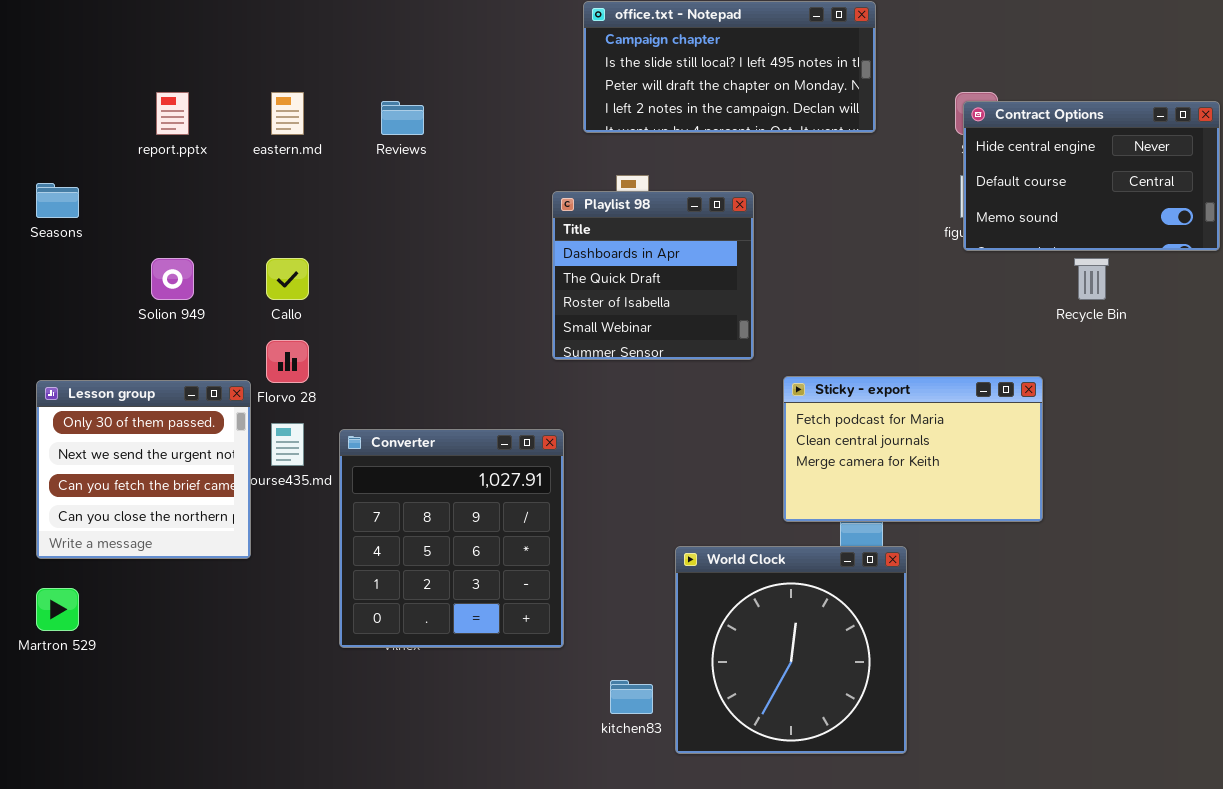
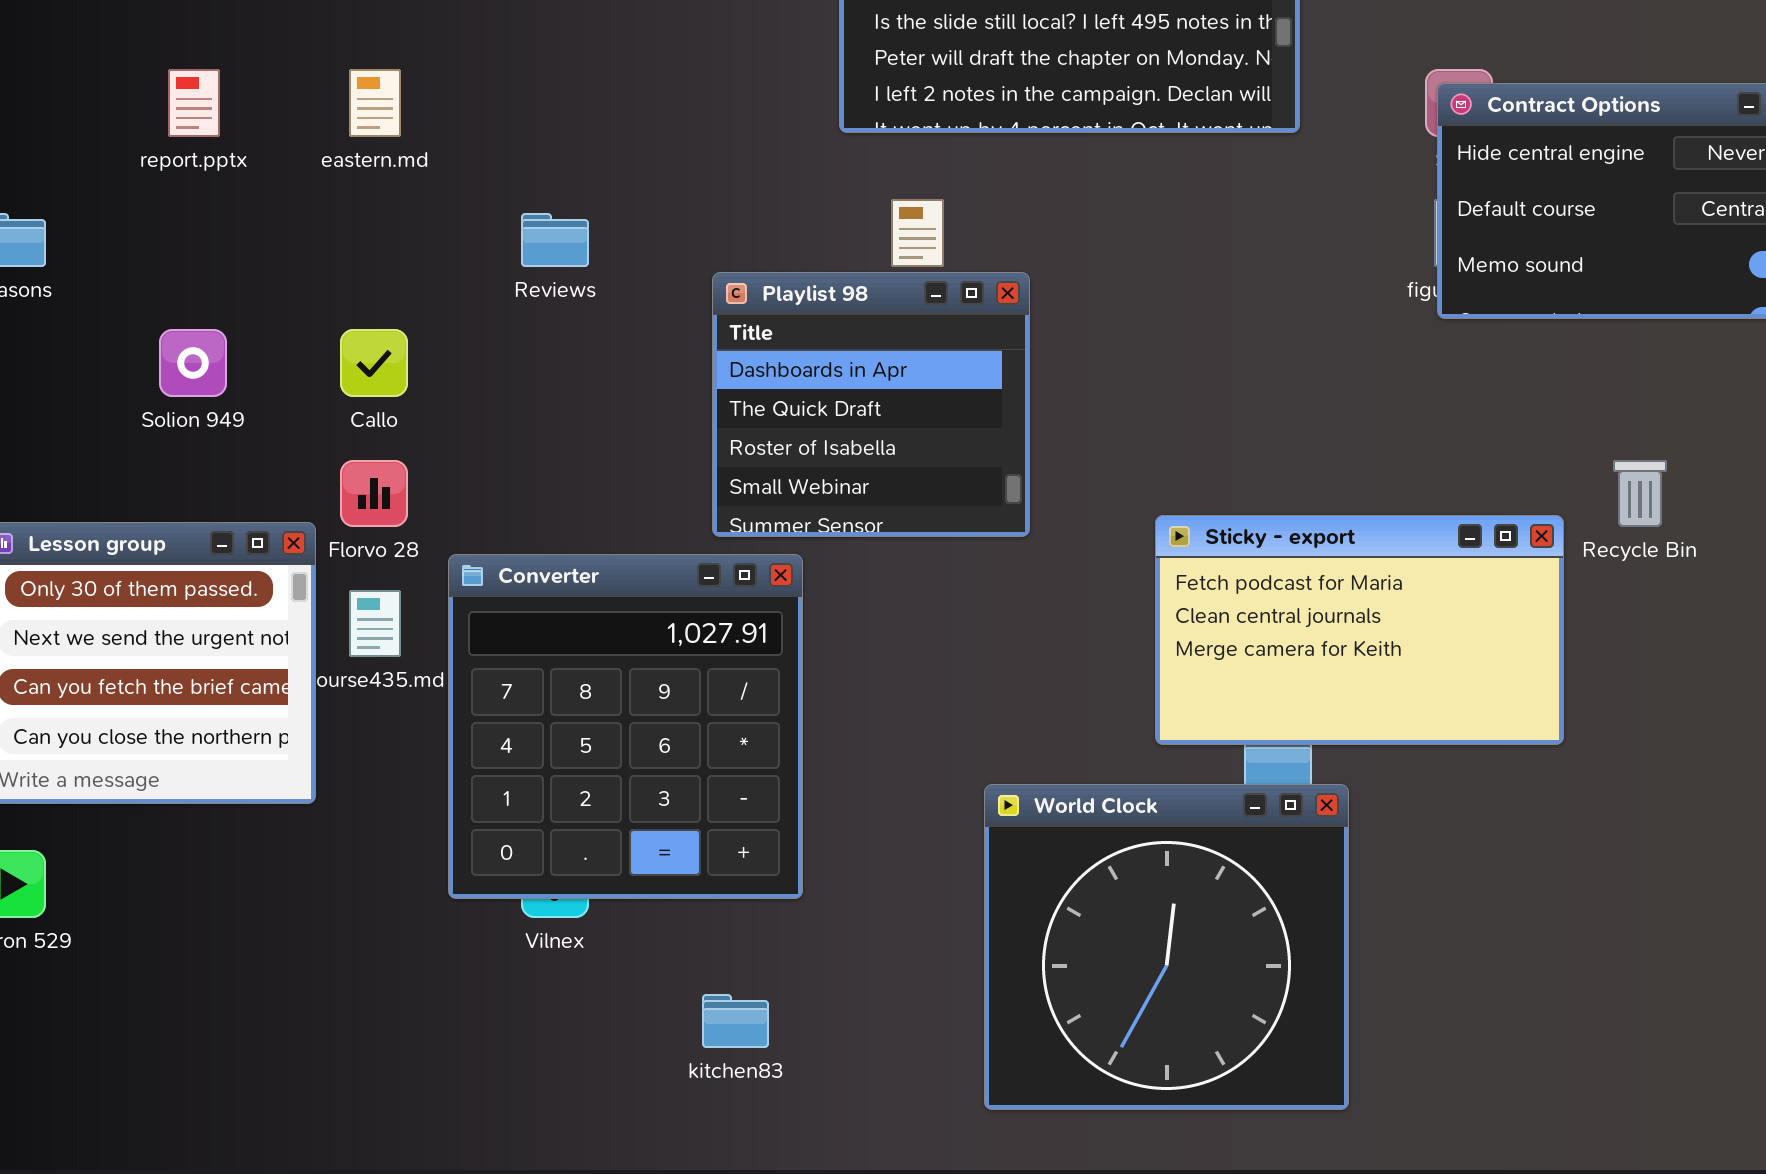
Reviews: [381,101,424,135] -> [521,213,589,267], moved
Playlist 98: [552,191,754,360] -> [712,272,1030,537], moved
Recycle Bin: [1074,258,1109,300] -> [1613,460,1667,527], moved
Converter: [339,429,564,648] -> [448,554,803,899], moved
kitchen83: [610,680,653,714] -> [702,994,769,1048], moved

